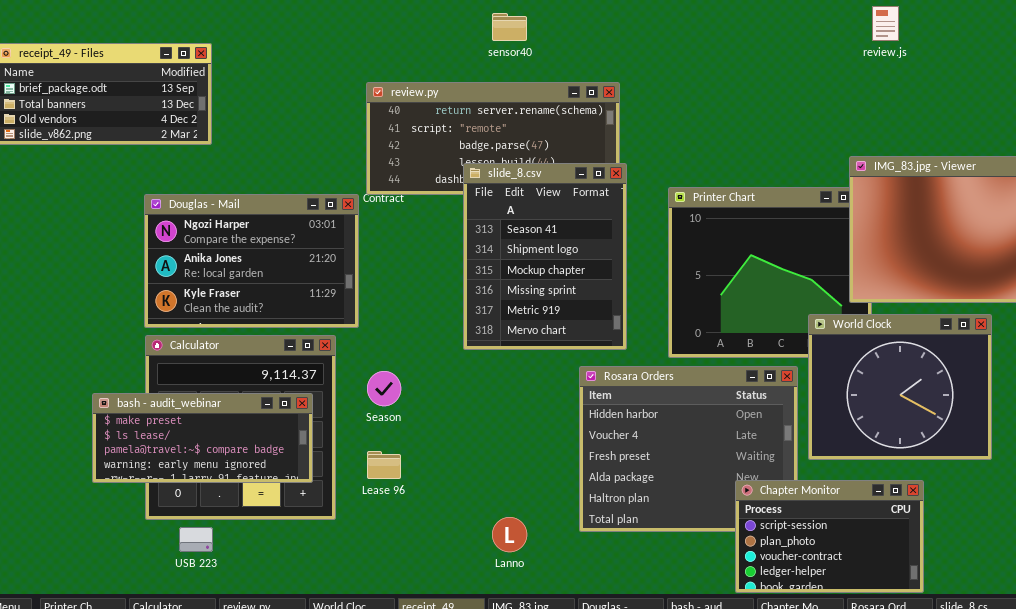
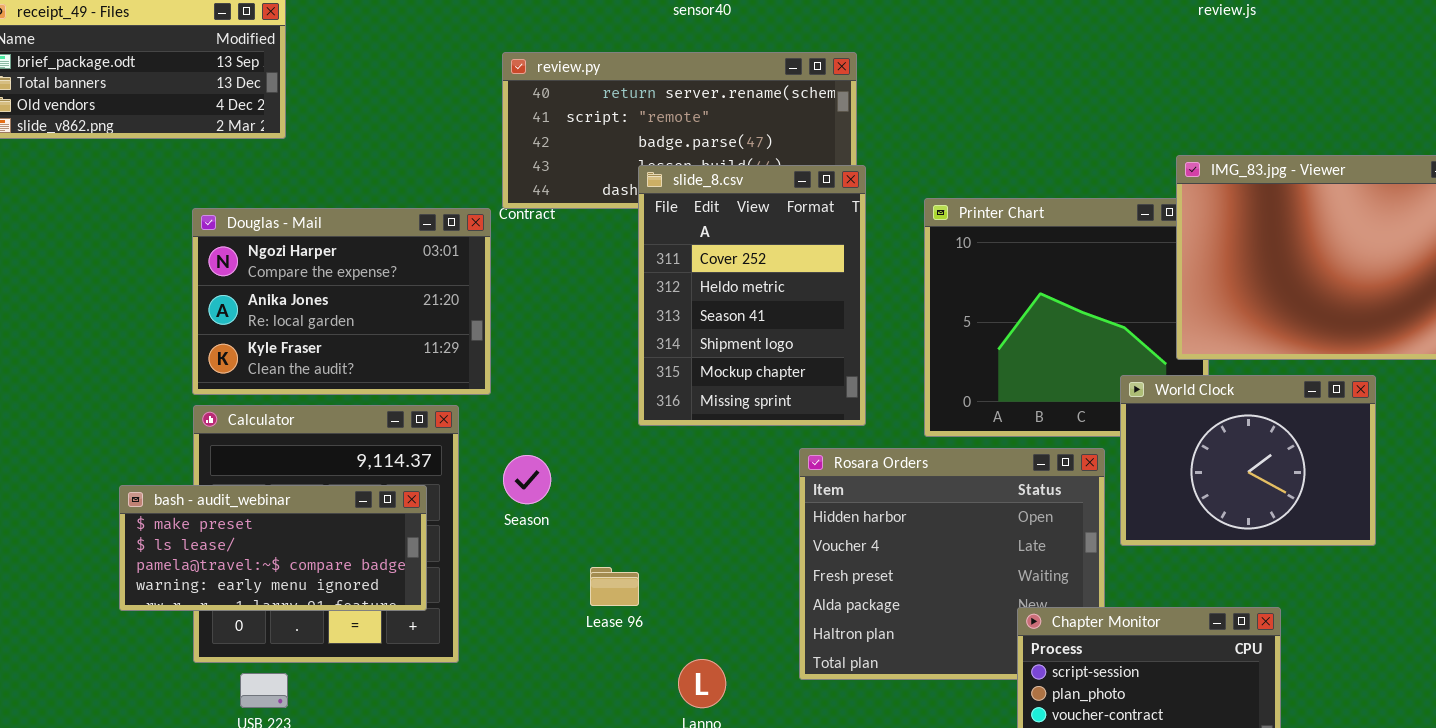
slide_8.csv: [463,163,627,350] -> [638,165,866,426], scrolled up 2 rows
World Clock: [808,314,992,460] -> [1120,375,1376,546], resized
Lease 96: [367,451,401,479] -> [590,567,639,606], moved

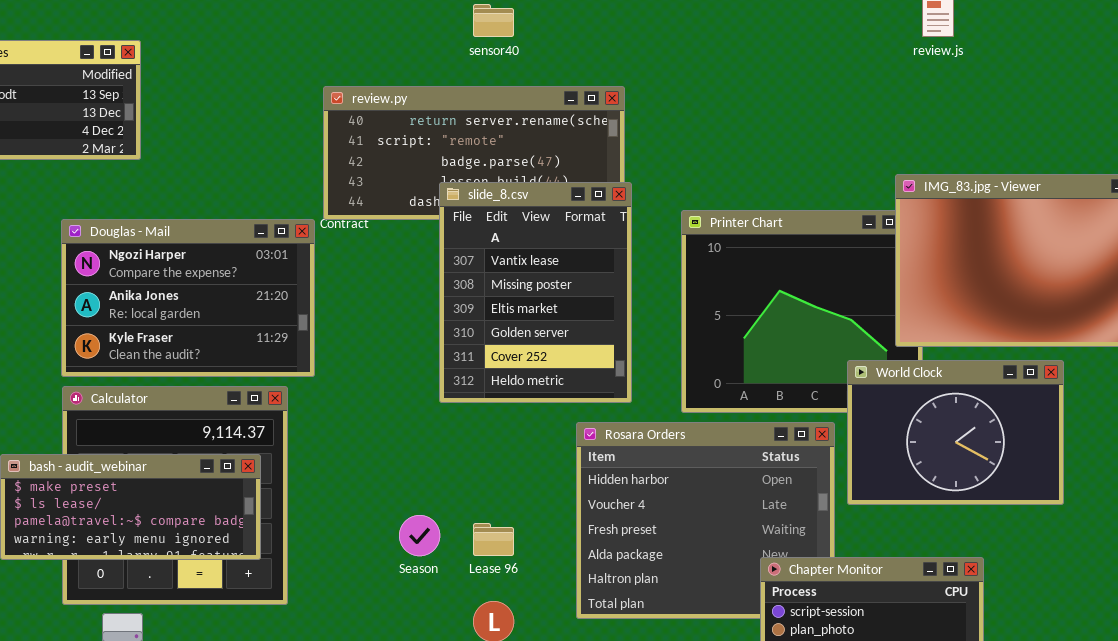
slide_8.csv: [638,165,866,426] -> [439,182,632,403], scrolled up 4 rows
Season: [503,455,551,504] -> [399,515,440,556], moved
Lease 96: [590,567,639,606] -> [473,523,514,556], moved

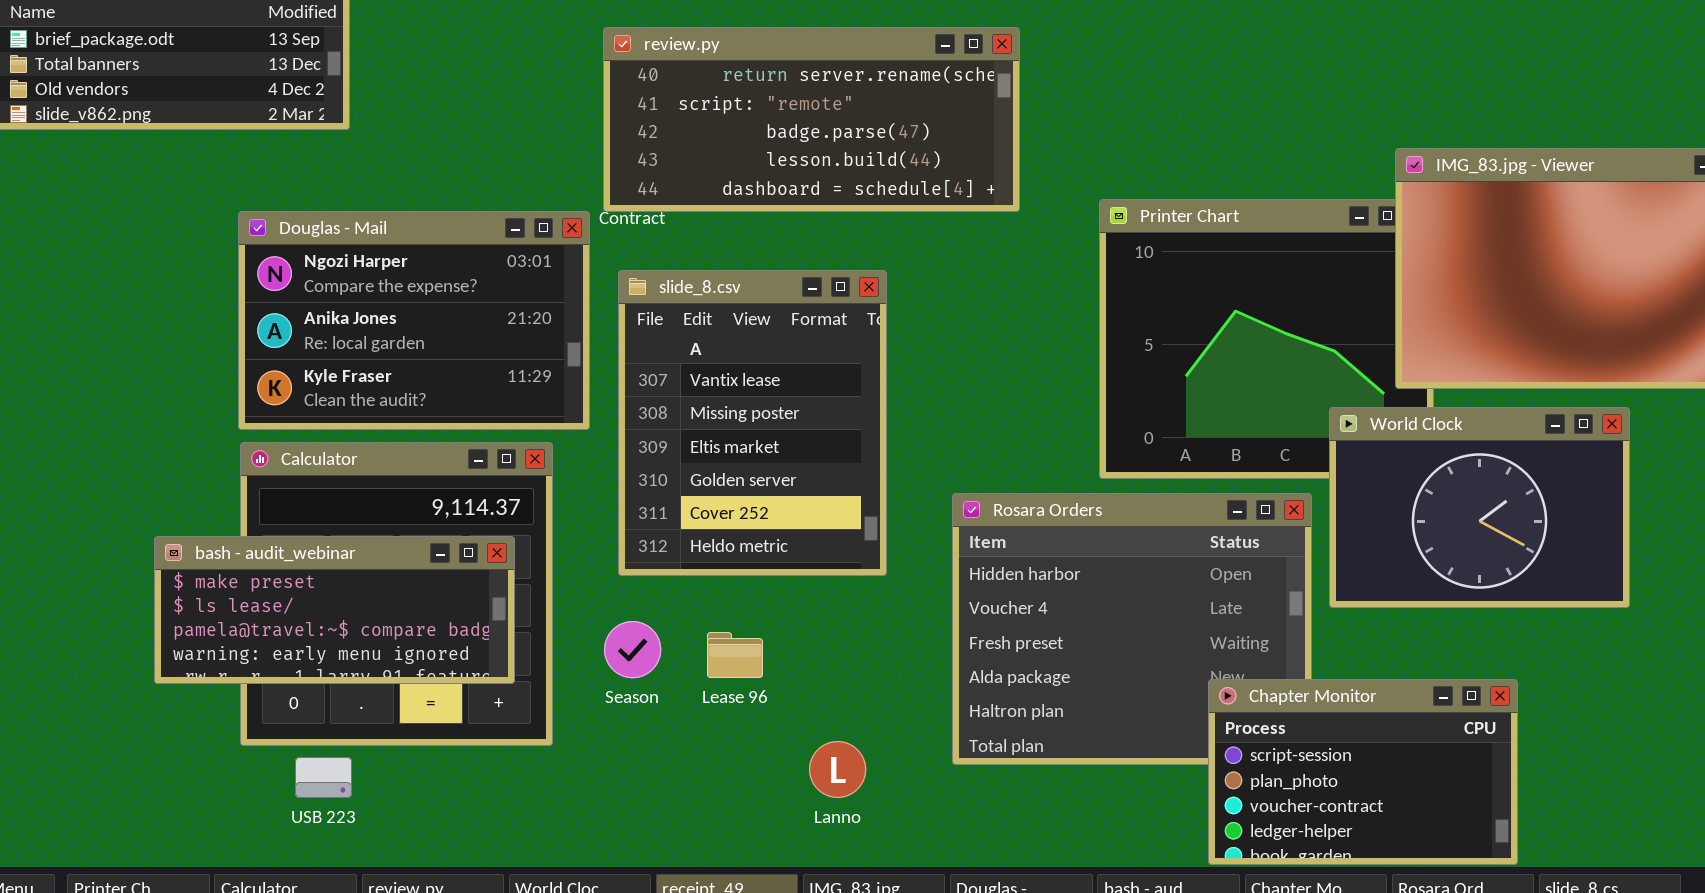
slide_8.csv: [439,182,632,403] -> [618,270,887,576], moved
Season: [399,515,440,556] -> [604,621,661,678], moved
Lease 96: [473,523,514,556] -> [707,632,763,678], moved

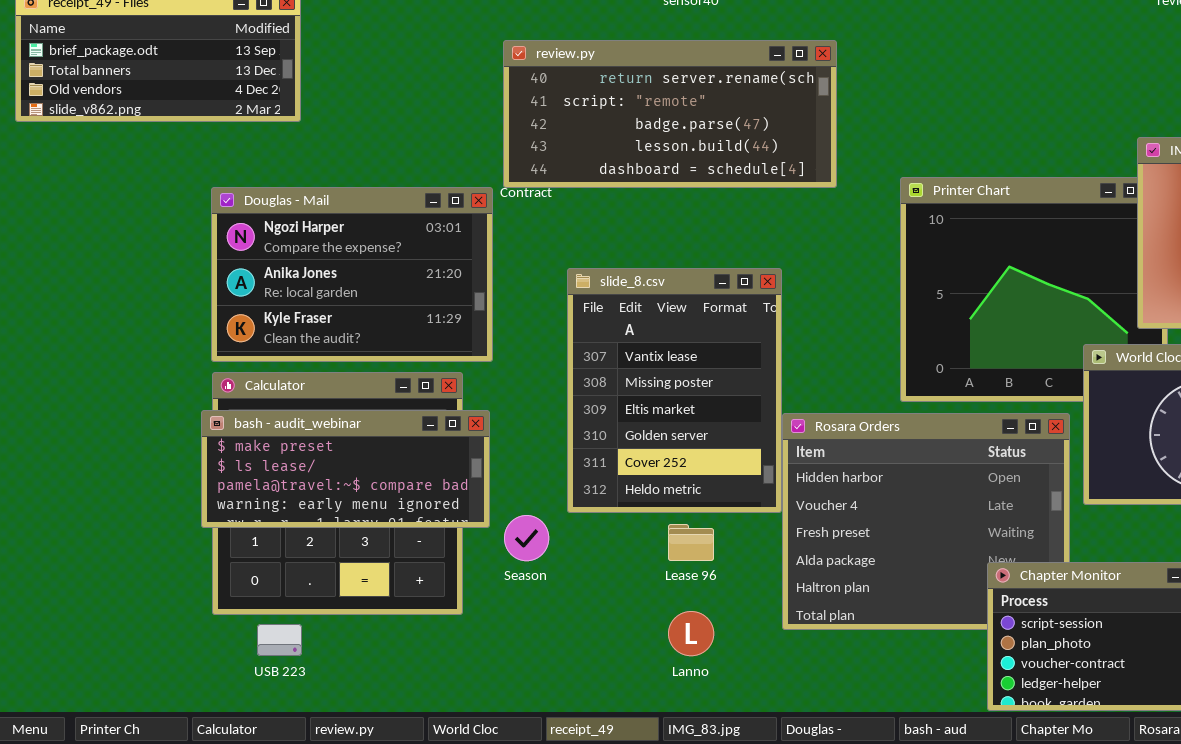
slide_8.csv: [618,270,887,576] -> [567,268,782,513], moved
bash - audit_webinar: [154,536,515,684] -> [201,410,490,528], moved
Lease 96: [707,632,763,678] -> [668,524,714,561], moved

